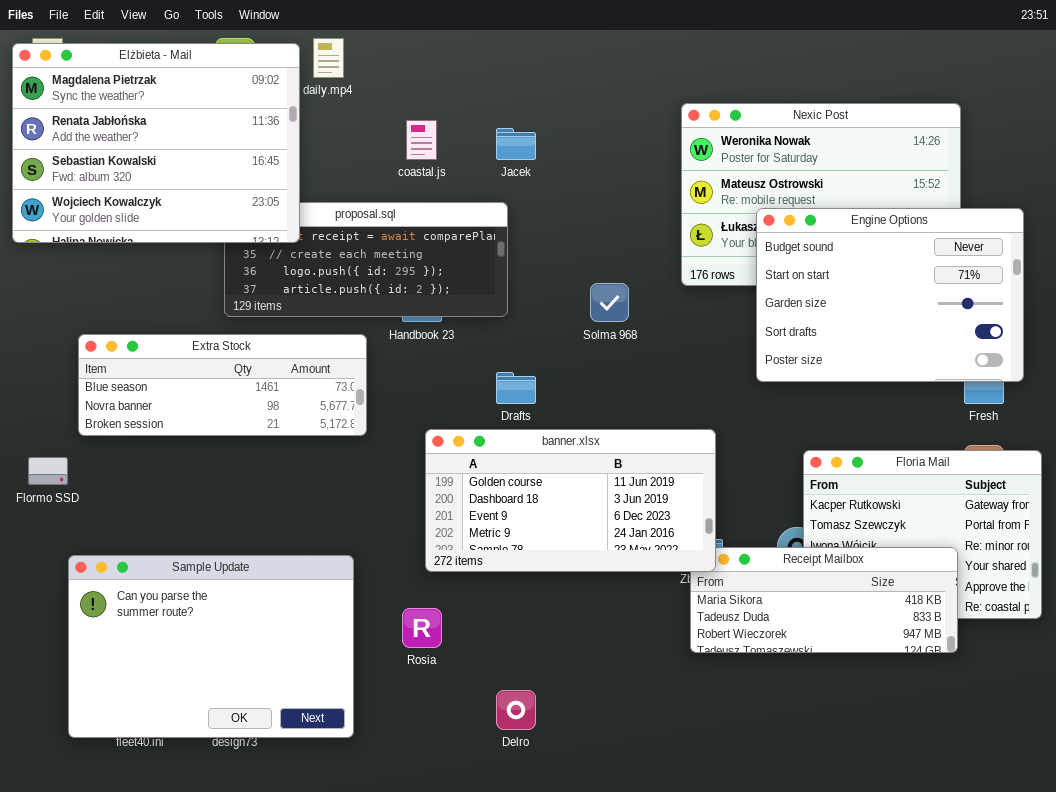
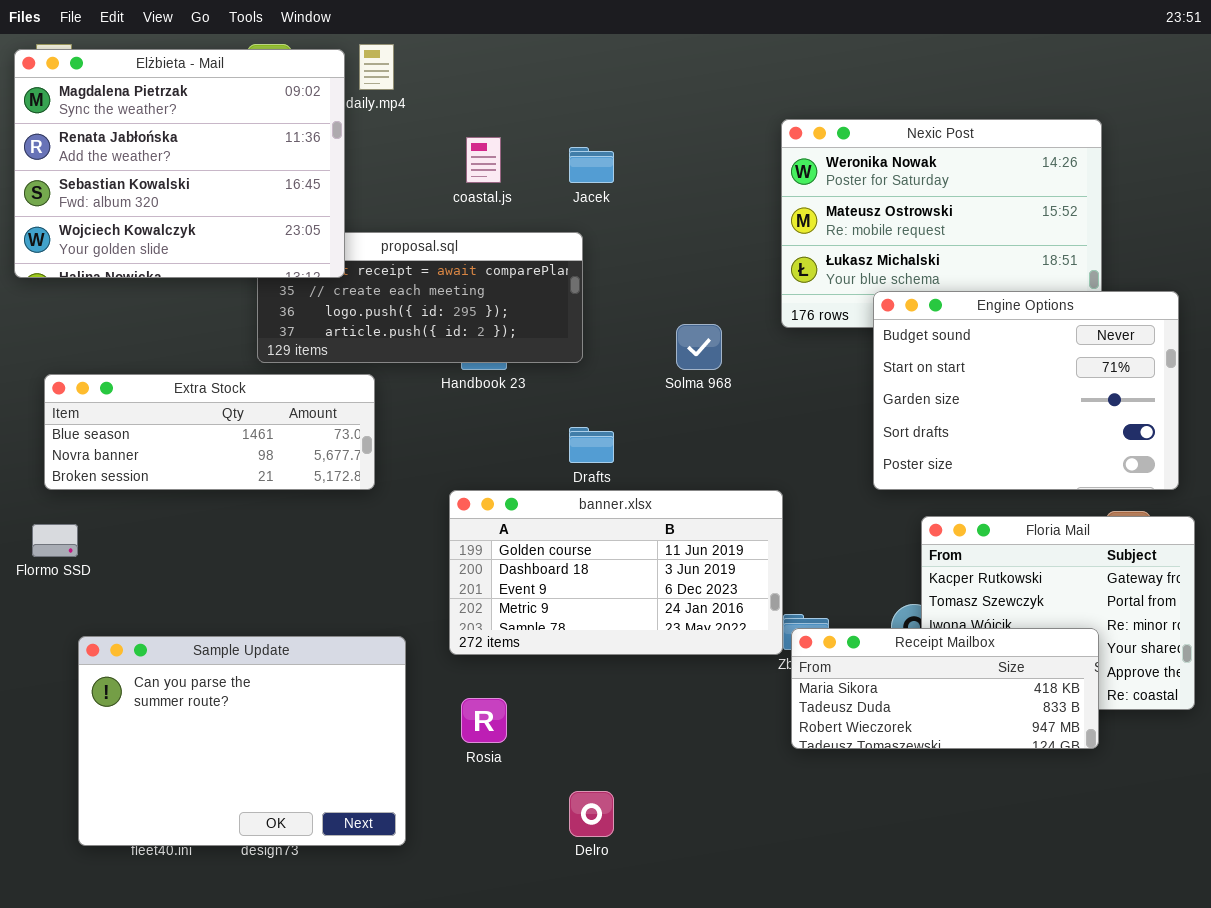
Engine Options: [756,208,1024,382] -> [873,291,1179,490], moved
Extra Stock: [78,334,367,436] -> [44,374,375,490], moved
banner.xlsx: [425,429,716,572] -> [449,490,783,655], moved

